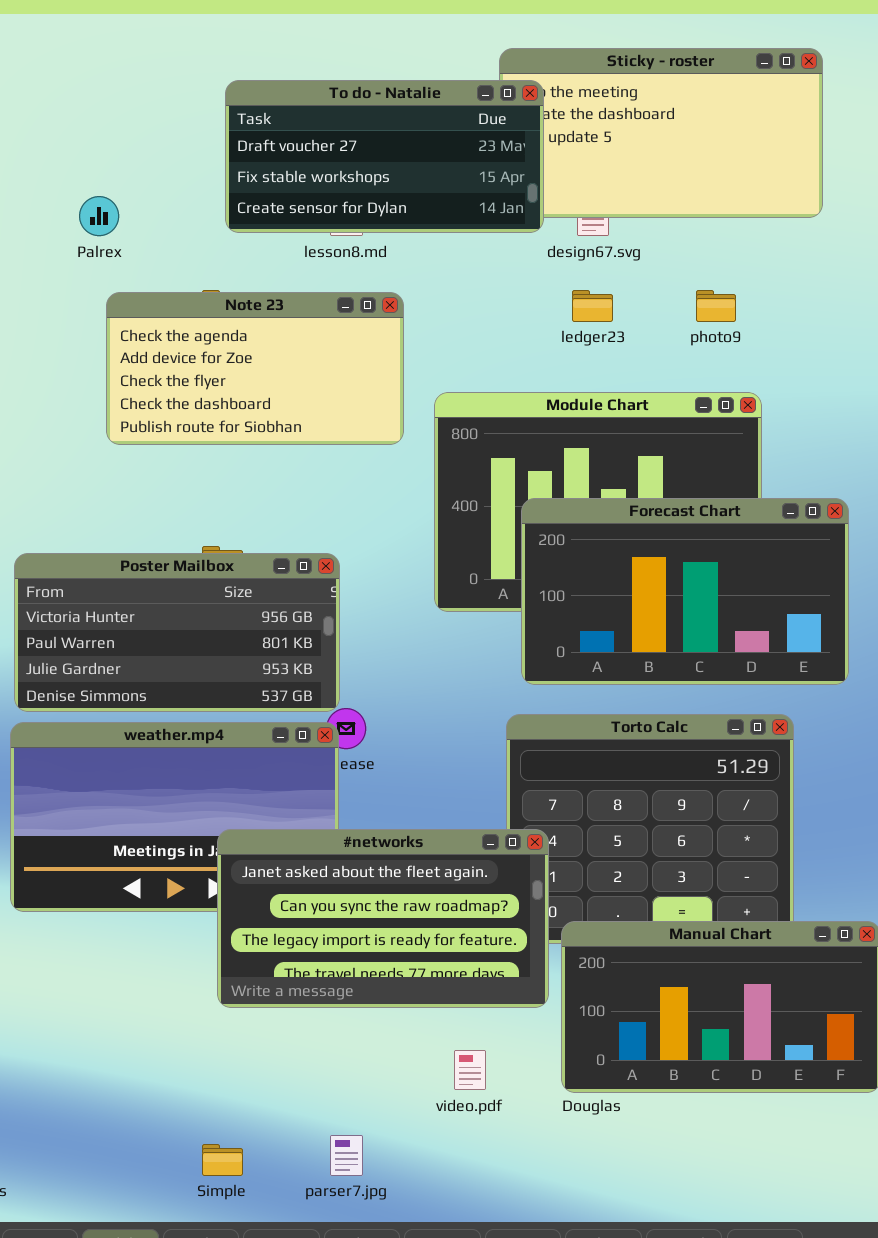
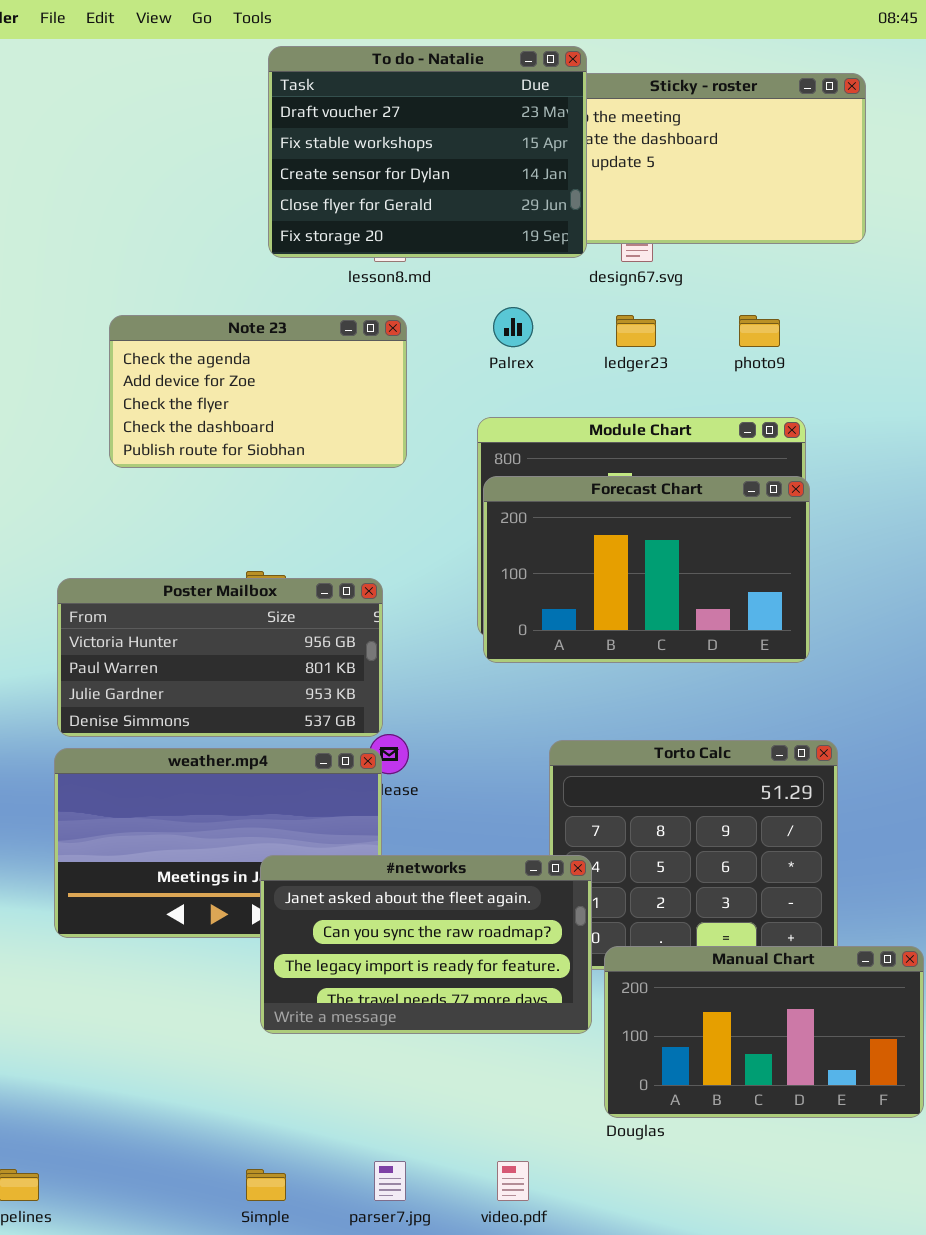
To do - Natalie: [225,80,544,233] -> [268,46,587,258], resized
Palrex: [79,196,119,236] -> [493,307,533,347], moved
Note 23: [106,292,404,445] -> [109,315,407,468], moved
Forecast Chart: [521,498,849,685] -> [483,476,810,663], moved
video.pdf: [454,1050,486,1090] -> [497,1161,529,1201], moved

